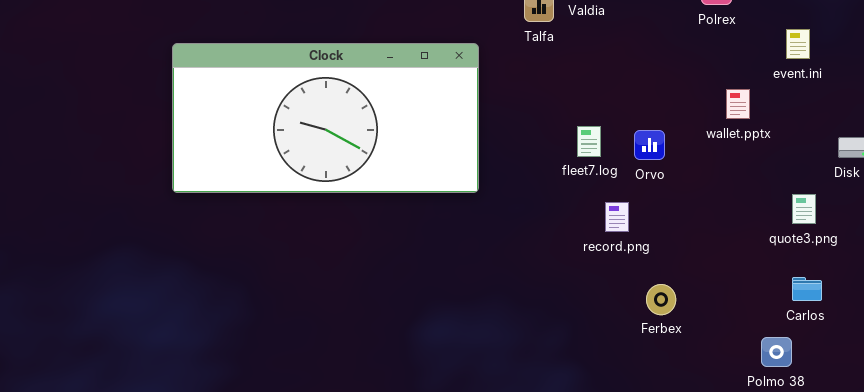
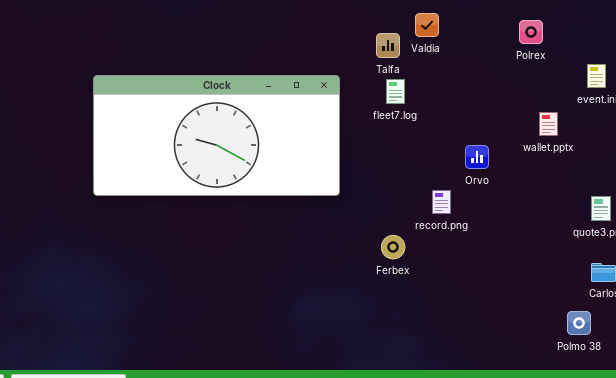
fleet7.log: [577,126,601,157] -> [386,79,405,104], moved
record.png: [605,202,629,232] -> [432,190,451,214], moved
Ferbex: [646,284,676,315] -> [381,235,405,259], moved

